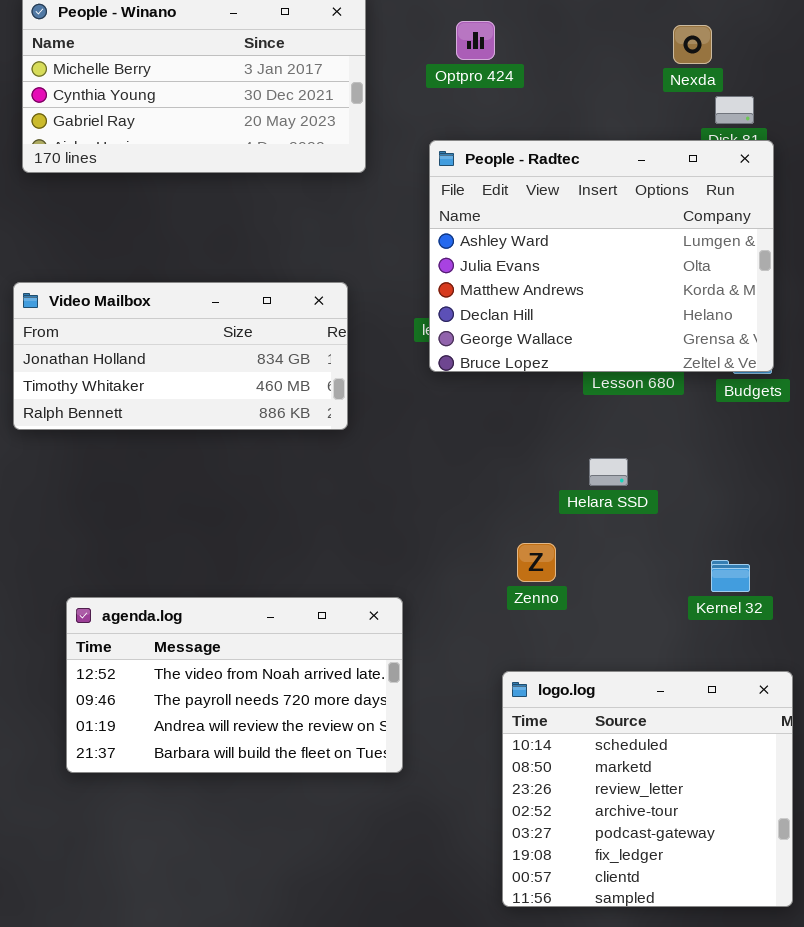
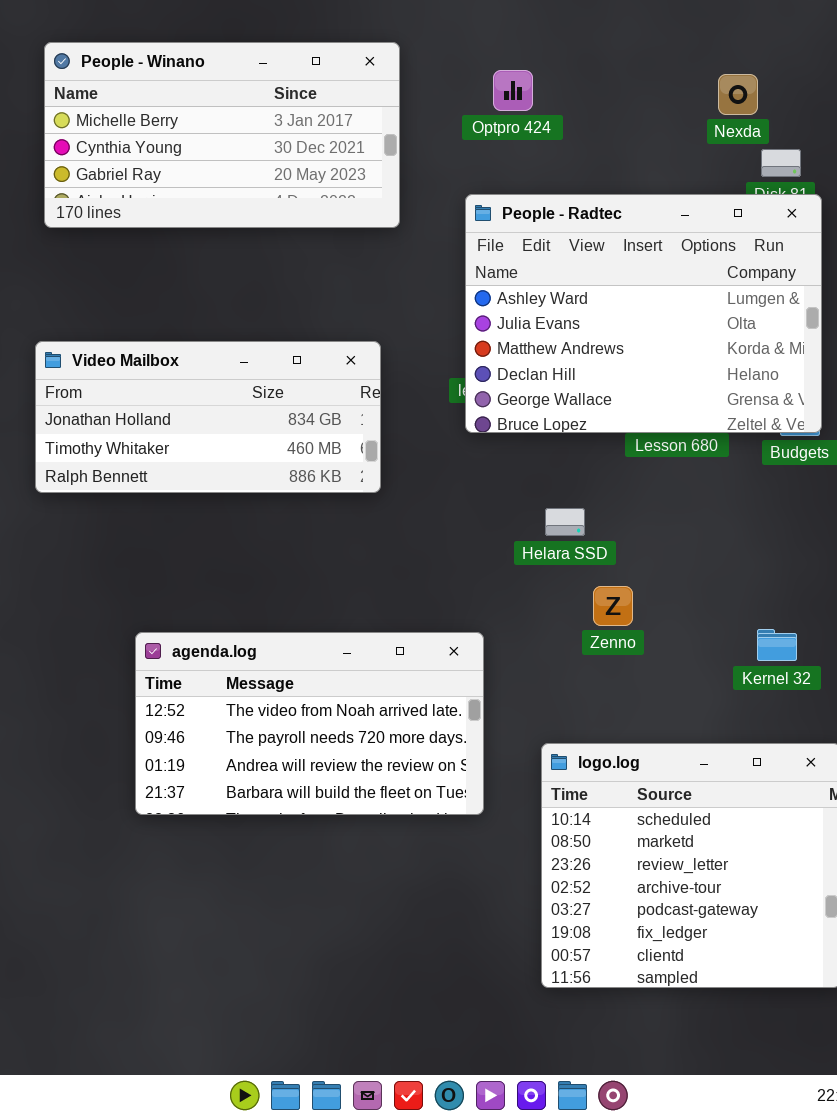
Helara SSD: [589,458,628,486] -> [545,508,585,536], moved
Zenno: [517,543,556,582] -> [593,586,633,626], moved
agenda.log: [66,597,403,773] -> [135,632,484,815], moved

